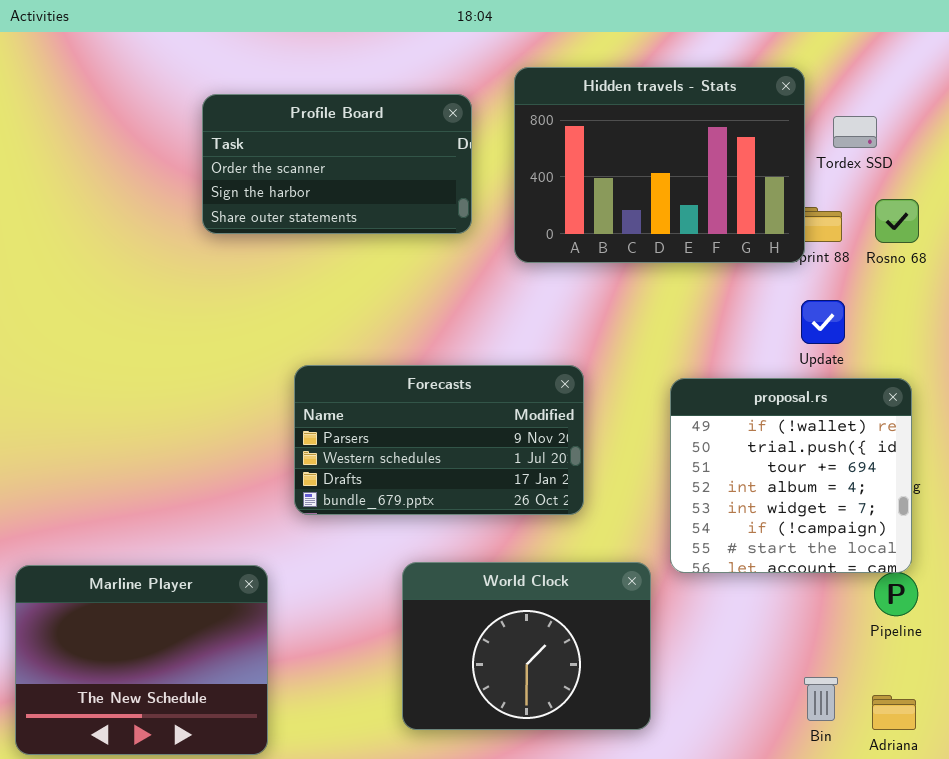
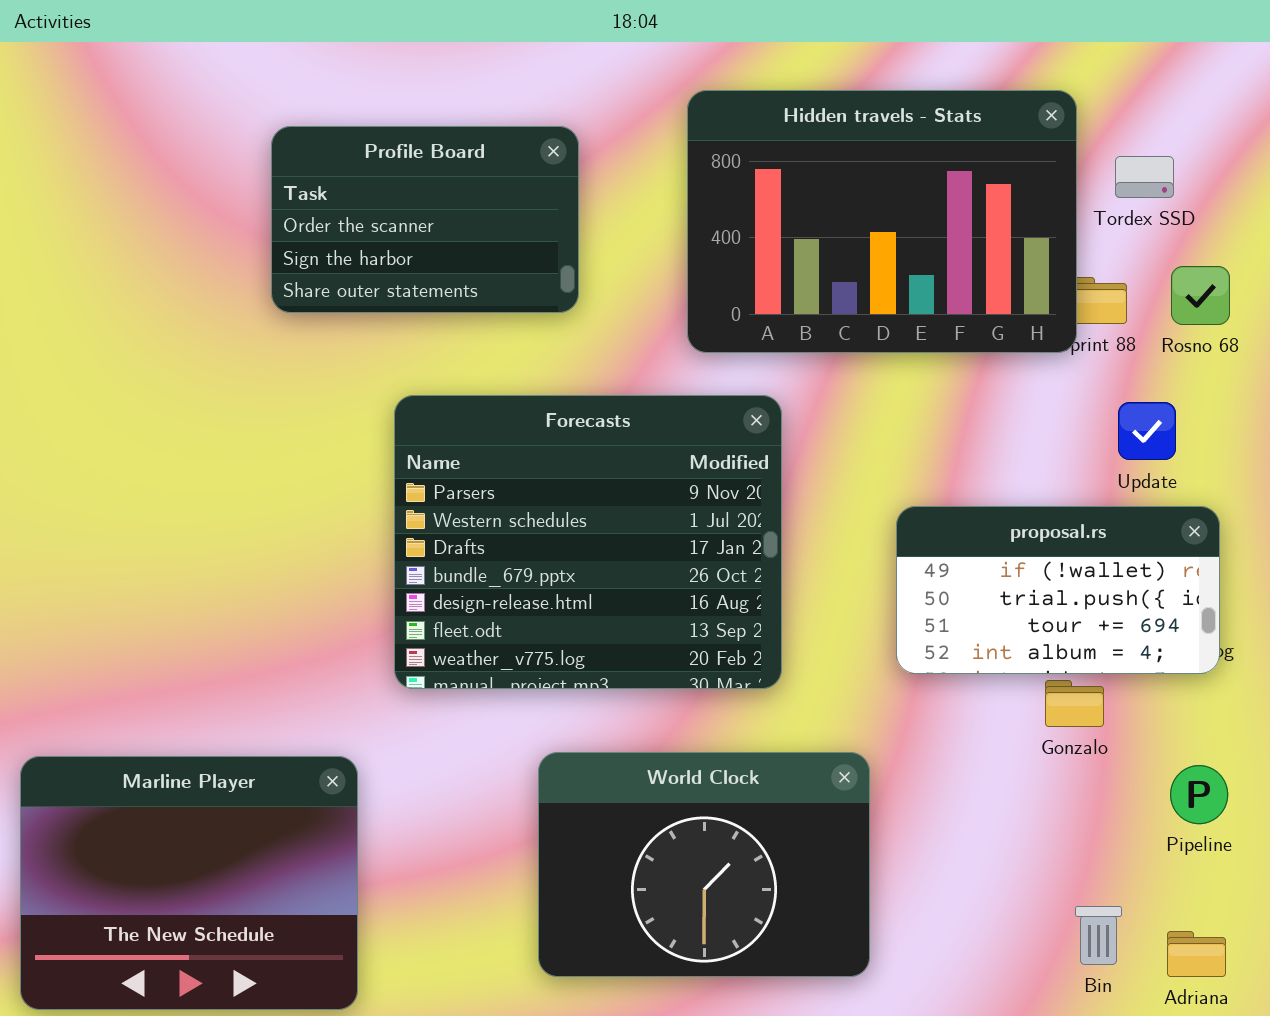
Profile Board: [202,94,472,234] -> [271,126,579,313], resized
Update: [801,300,845,344] -> [1118,402,1176,460], moved
Forecasts: [294,365,584,515] -> [394,395,782,689], resized
proposal.rs: [670,378,912,573] -> [896,506,1220,674], resized

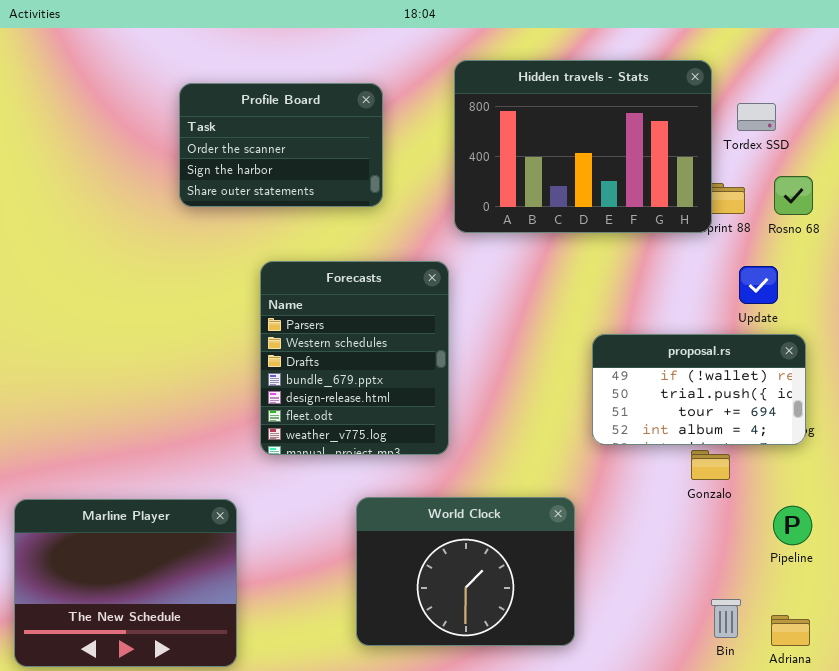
Forecasts: [394,395,782,689] -> [260,261,449,455], resized

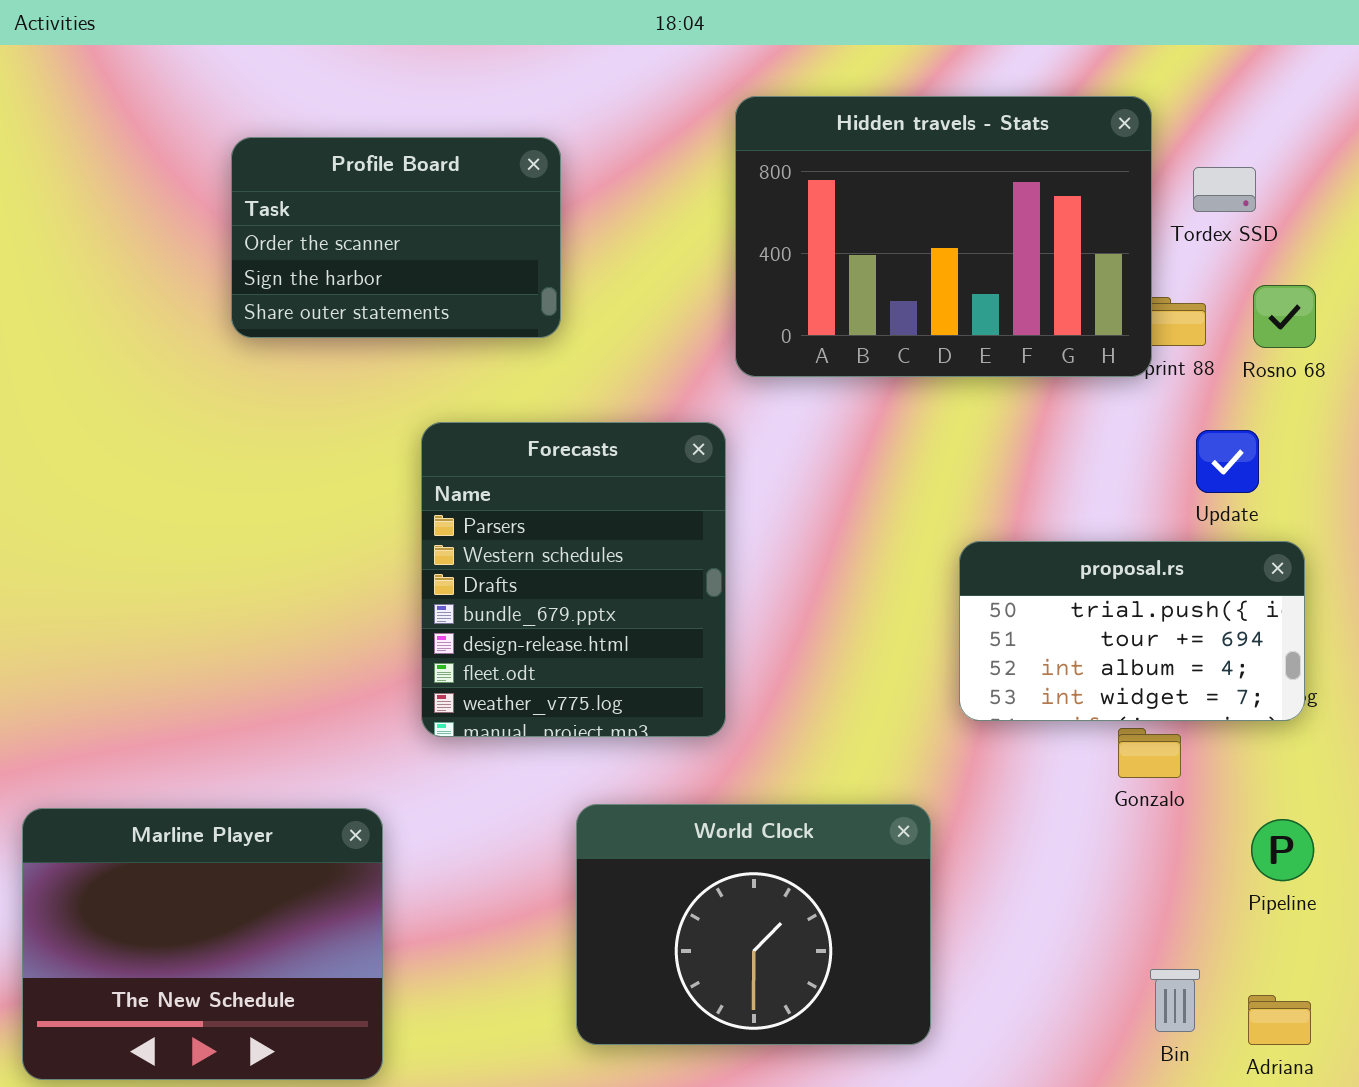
Profile Board: [179,83,383,207] -> [231,137,561,338], moved
proposal.rs: [592,334,806,445] -> [959,541,1305,721], scrolled down 1 row

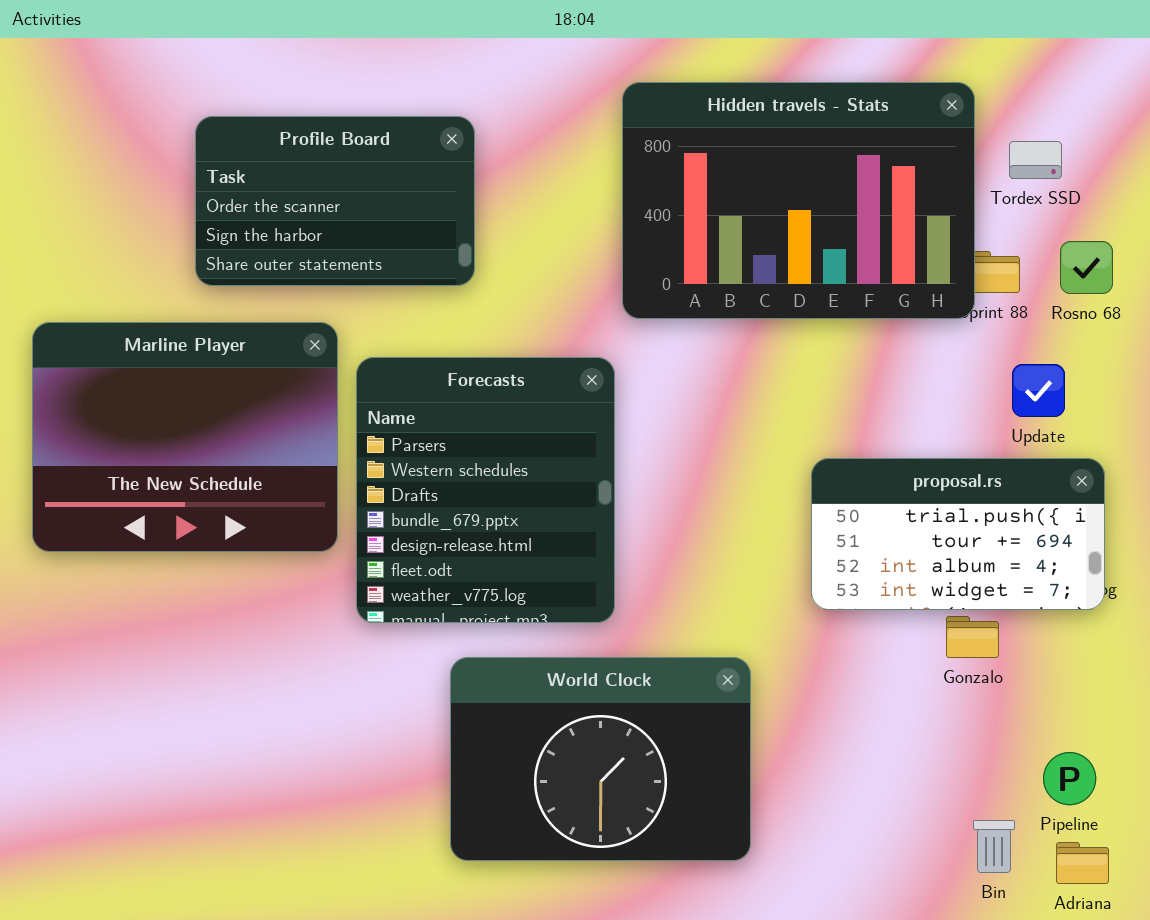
World Clock: [576,804,931,1045] -> [450,657,751,861], moved
Marline Player: [22,808,383,1080] -> [32,322,338,552], moved
Pipeline: [1251,819,1314,881] -> [1043,752,1096,805], moved

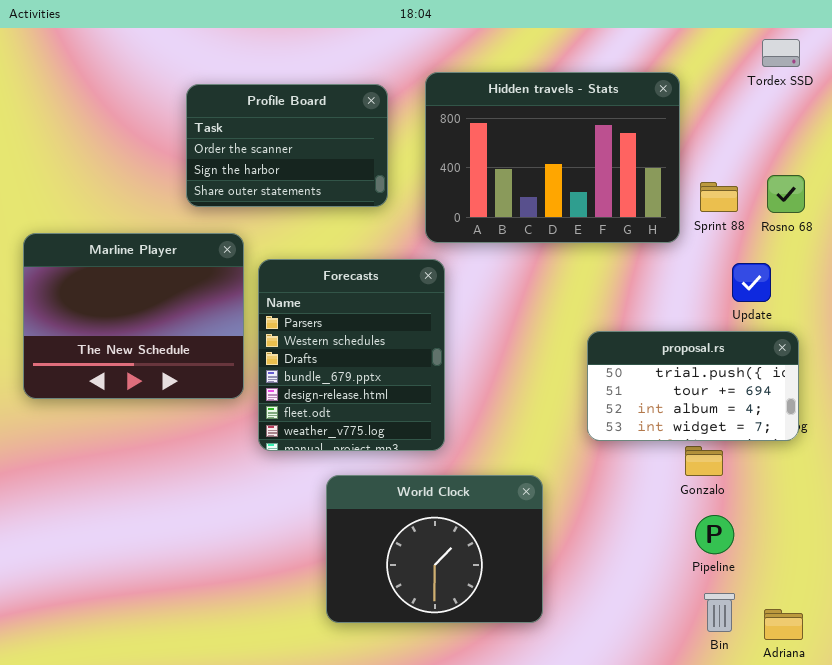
Hidden travels - Stats: [622,82,975,319] -> [425,72,680,243], moved
Profile Board: [195,116,475,286] -> [186,84,388,207], moved
Tordex SSD: [1009,141,1062,179] -> [762,39,800,67], moved
Pipeline: [1043,752,1096,805] -> [695,515,734,554], moved

